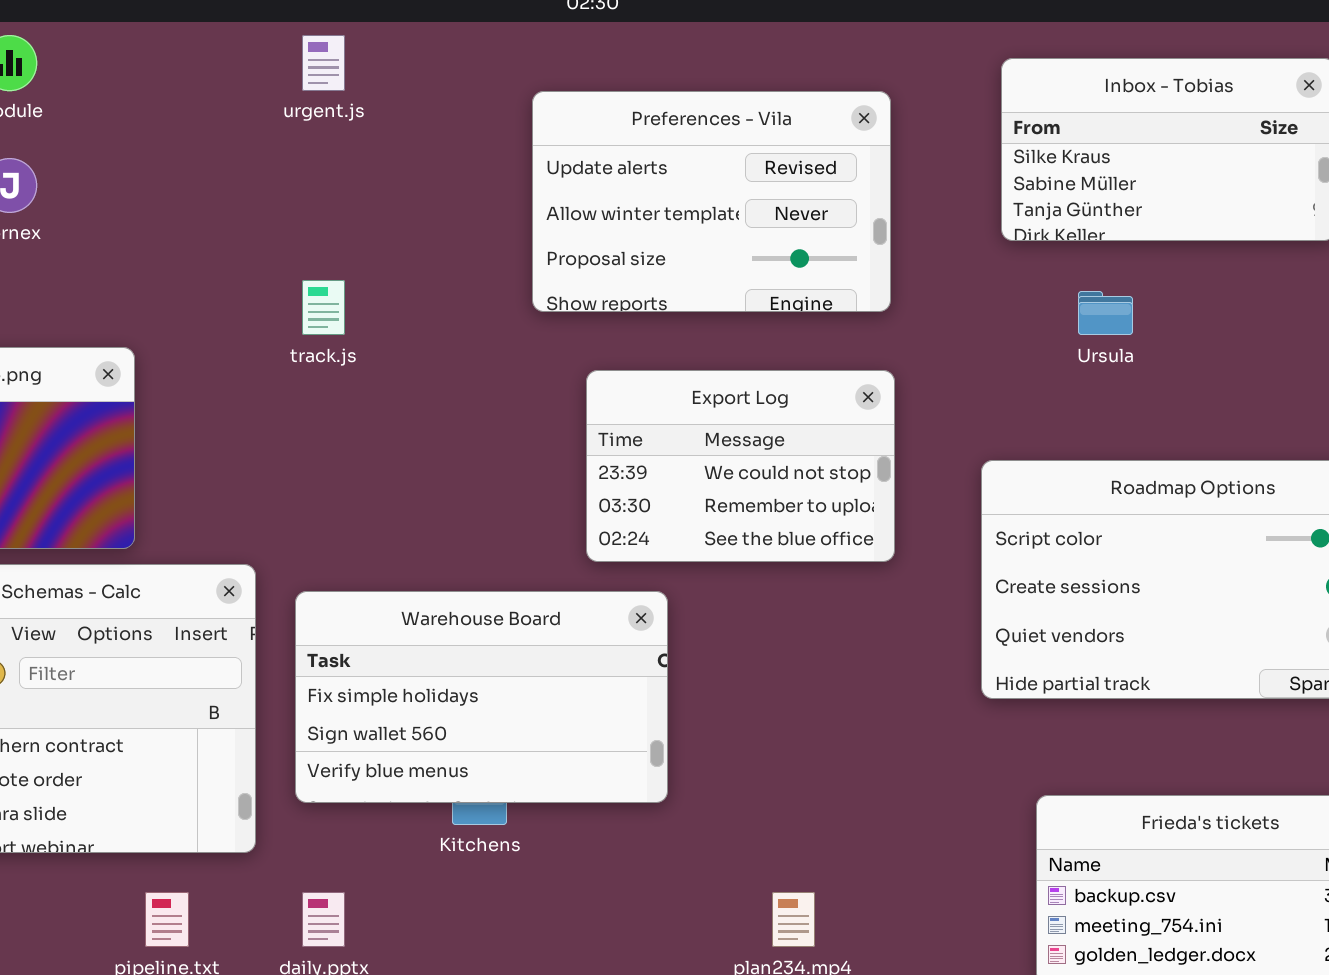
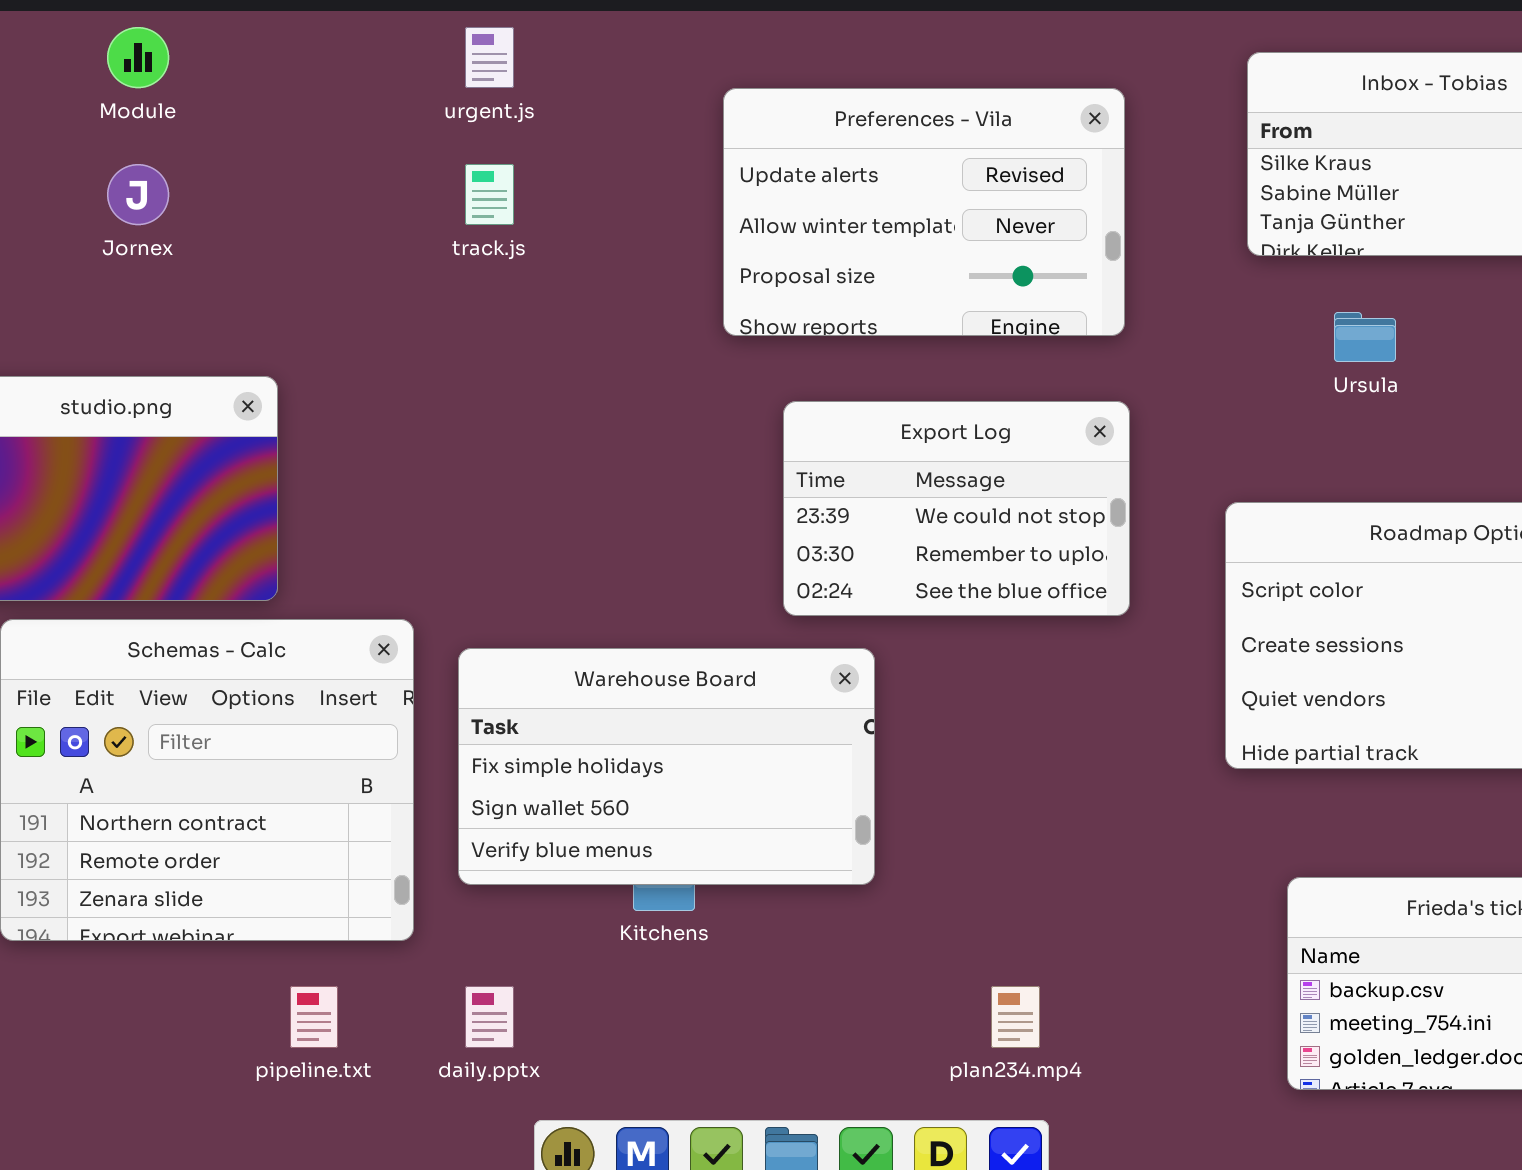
track.js: [302,280,345,335] -> [465,164,514,225], moved

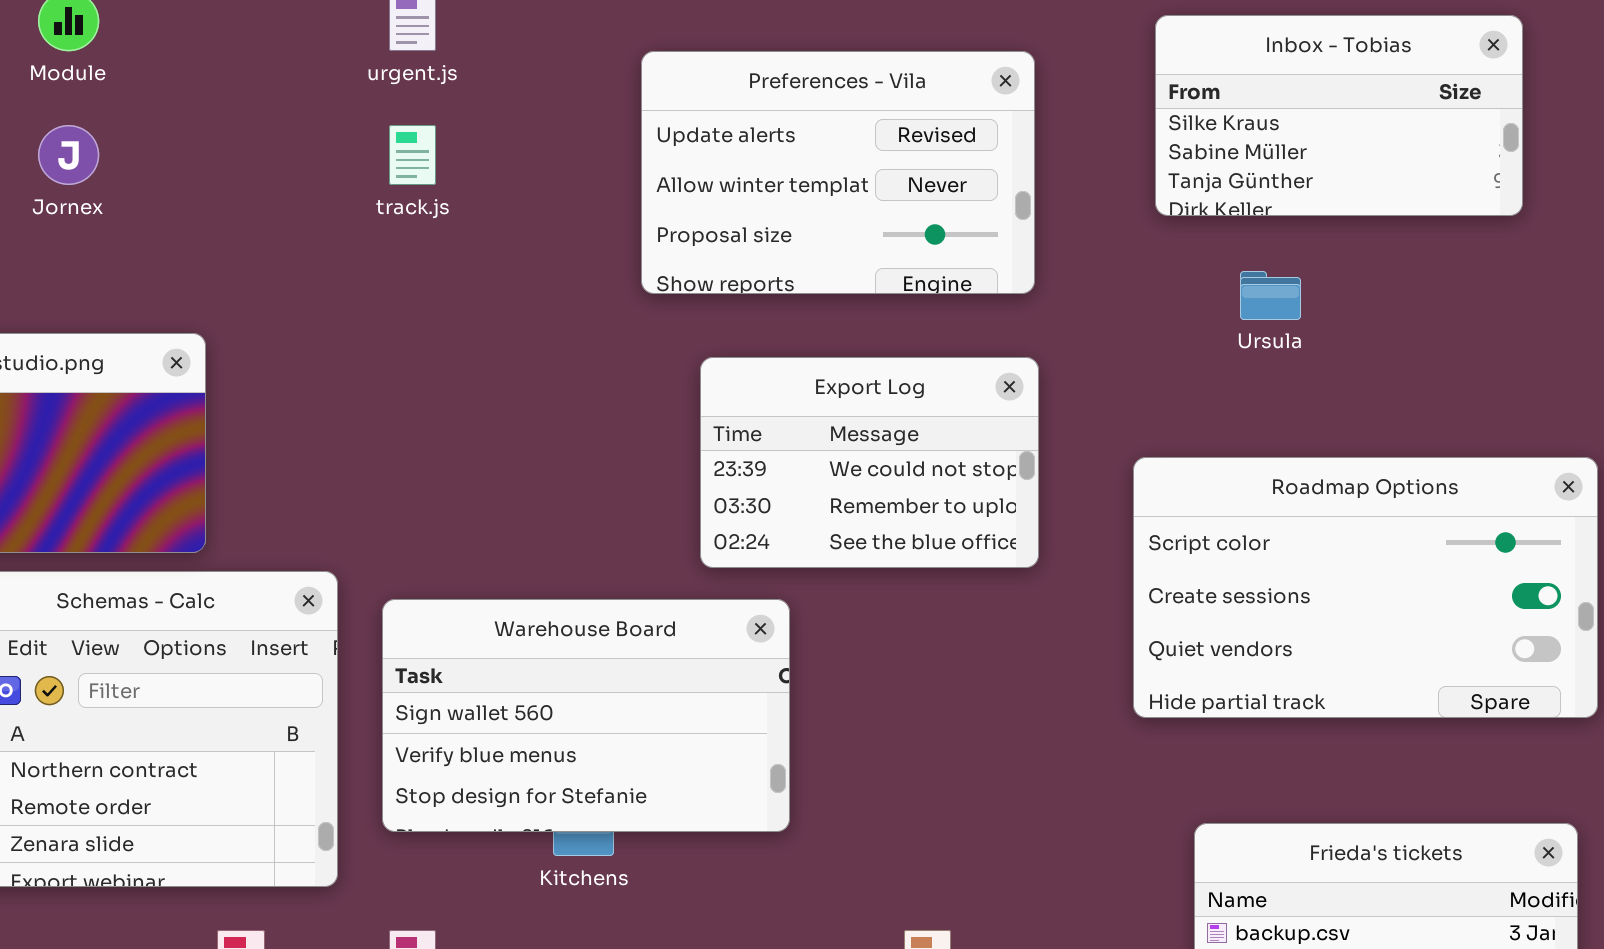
Warehouse Board: [458,648,875,885] -> [382,599,790,832], scrolled down 1 row

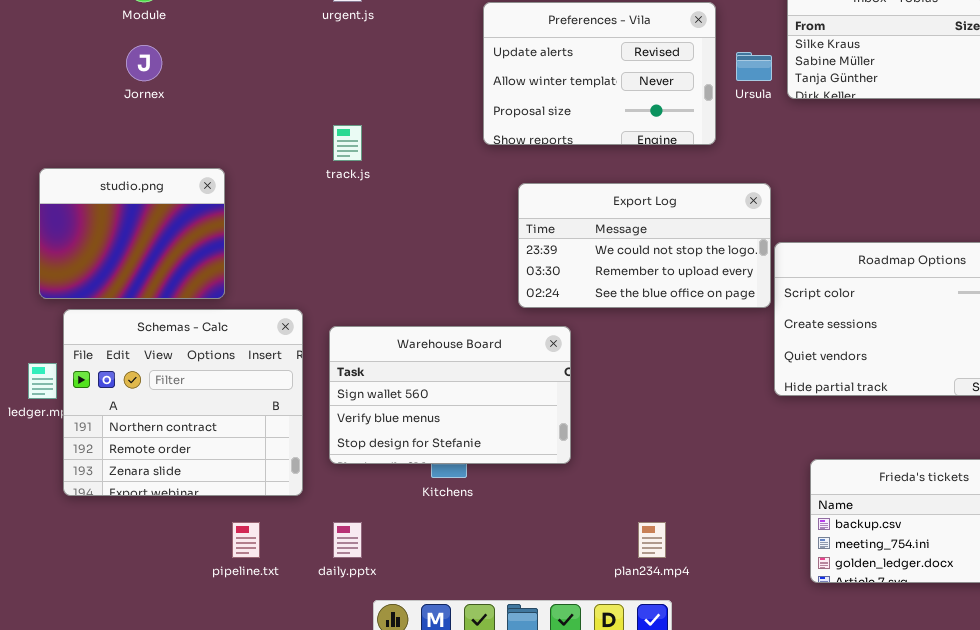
track.js: [389,125,436,185] -> [333,125,362,161], moved
Ursula: [1240,271,1301,320] -> [736,52,772,81], moved
Export Log: [700,357,1039,568] -> [518,183,771,308], resized

